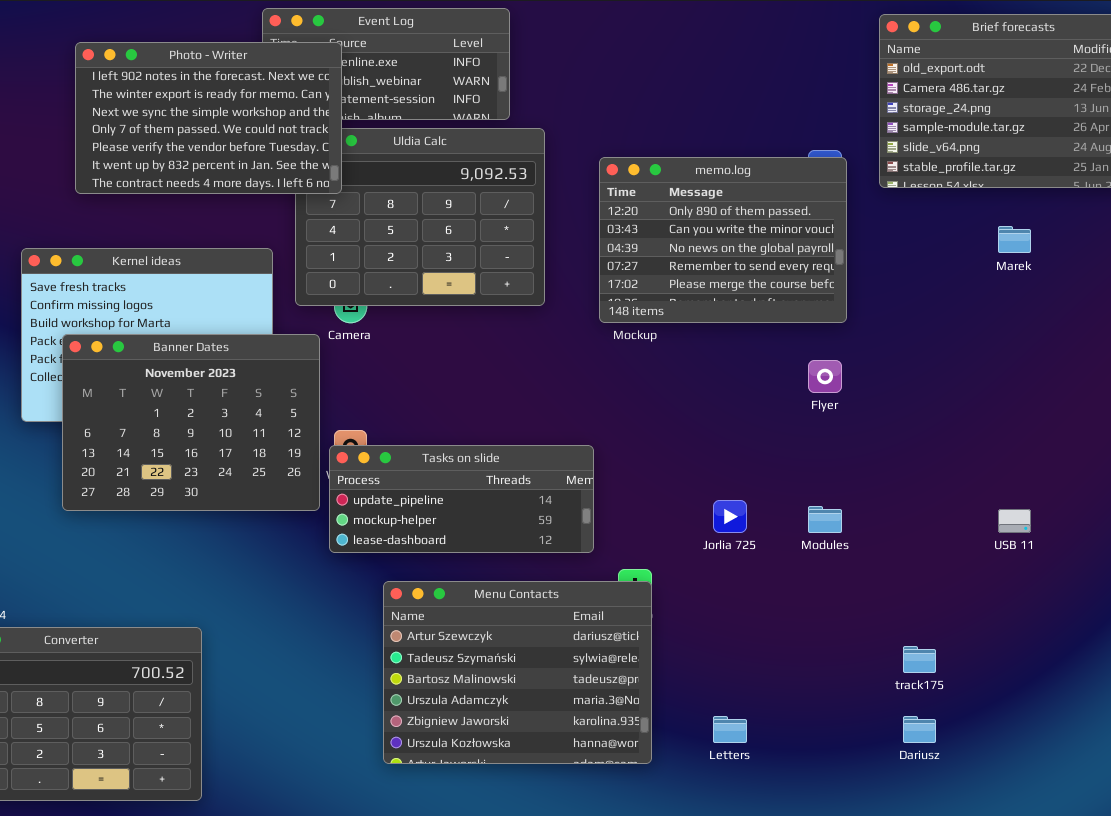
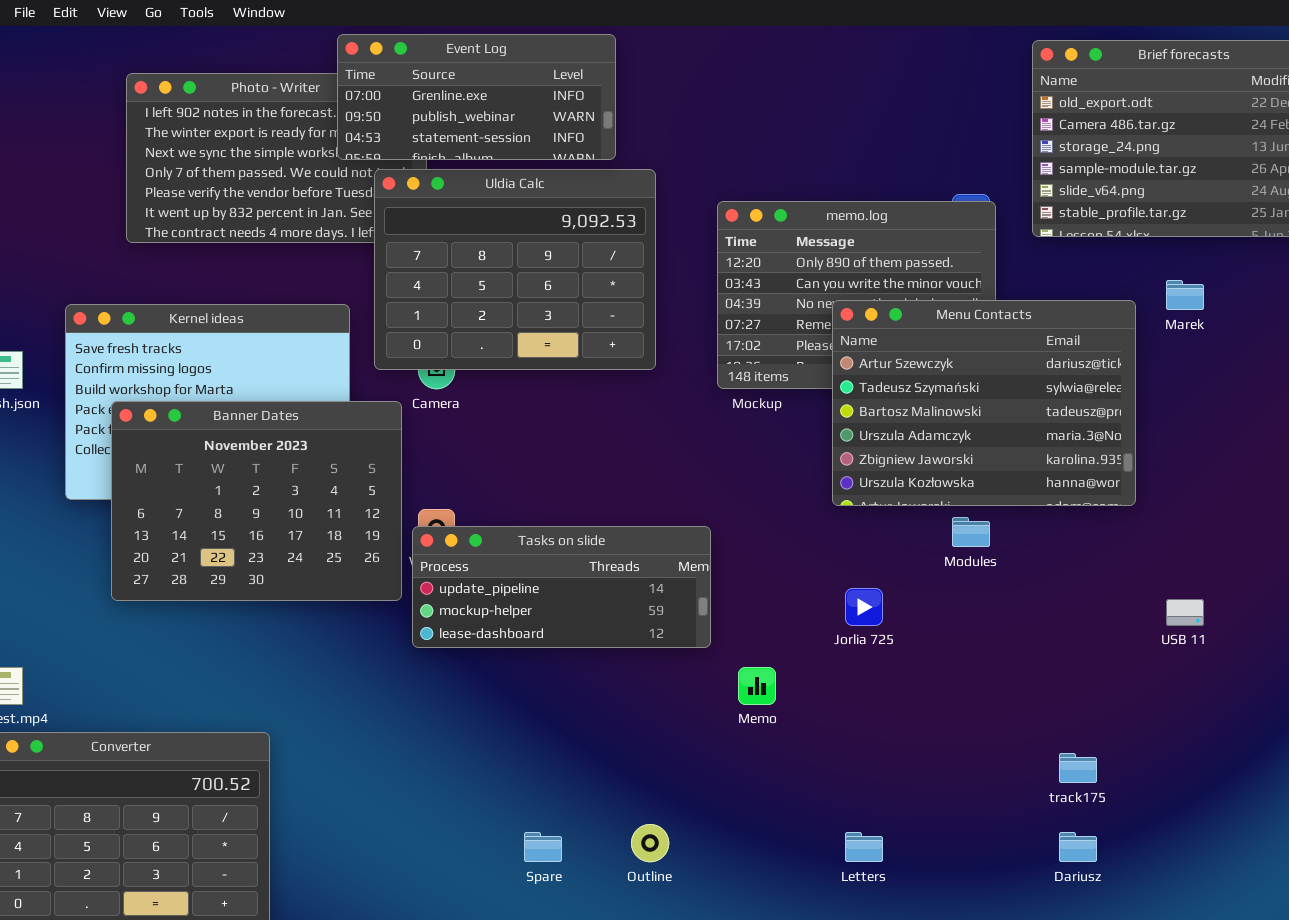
Event Log: [262,8,510,120] -> [337,34,616,160], raised
Uldia Calc: [295,128,545,306] -> [374,169,656,370], raised
Modules: [808,506,842,533] -> [952,517,990,547], moved
Menu Contacts: [383,581,652,764] -> [832,300,1136,506], moved

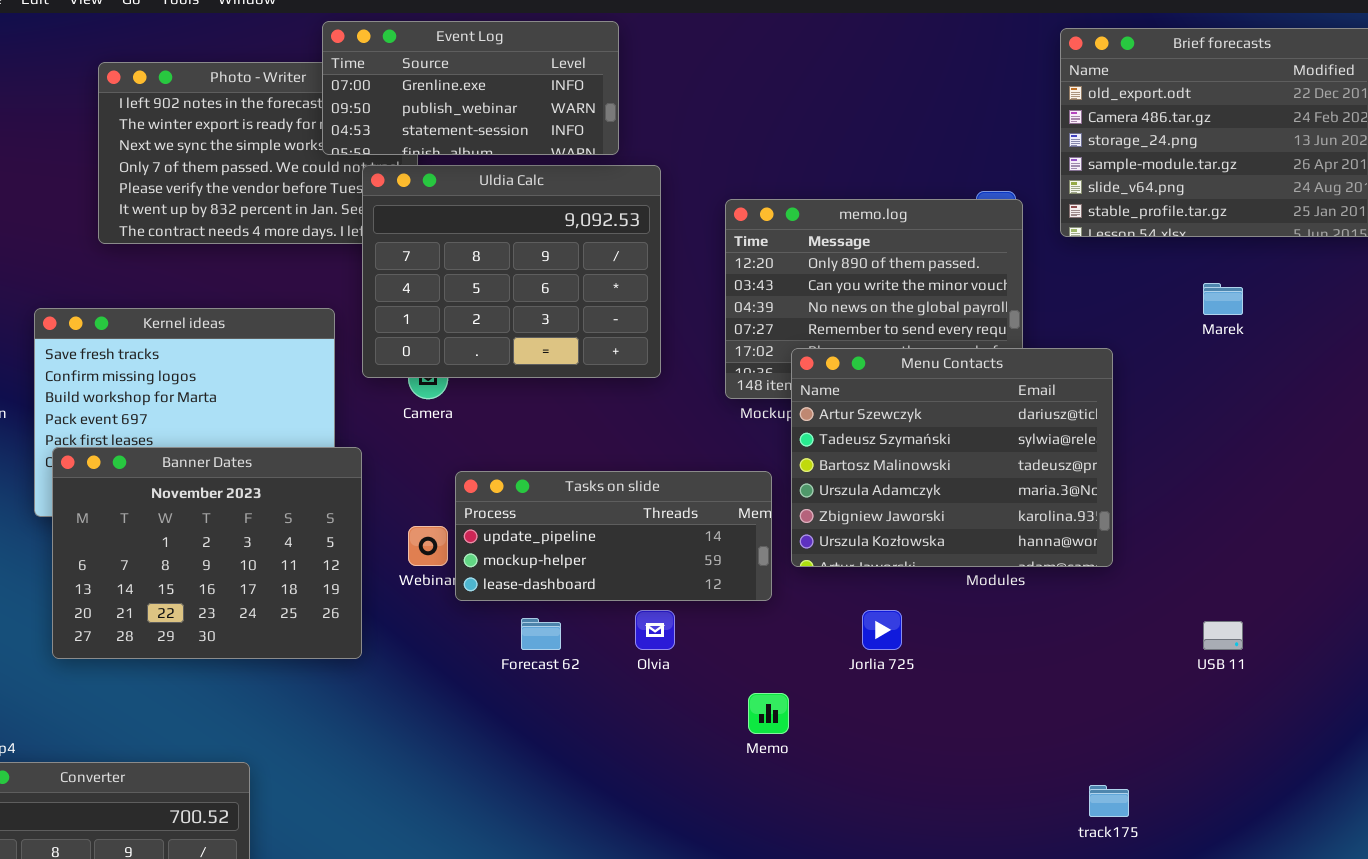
Menu Contacts: [832,300,1136,506] -> [791,348,1113,567], moved
Banner Dates: [111,401,402,601] -> [52,447,362,659], moved
Tasks on slide: [412,526,711,648] -> [455,471,772,601], moved

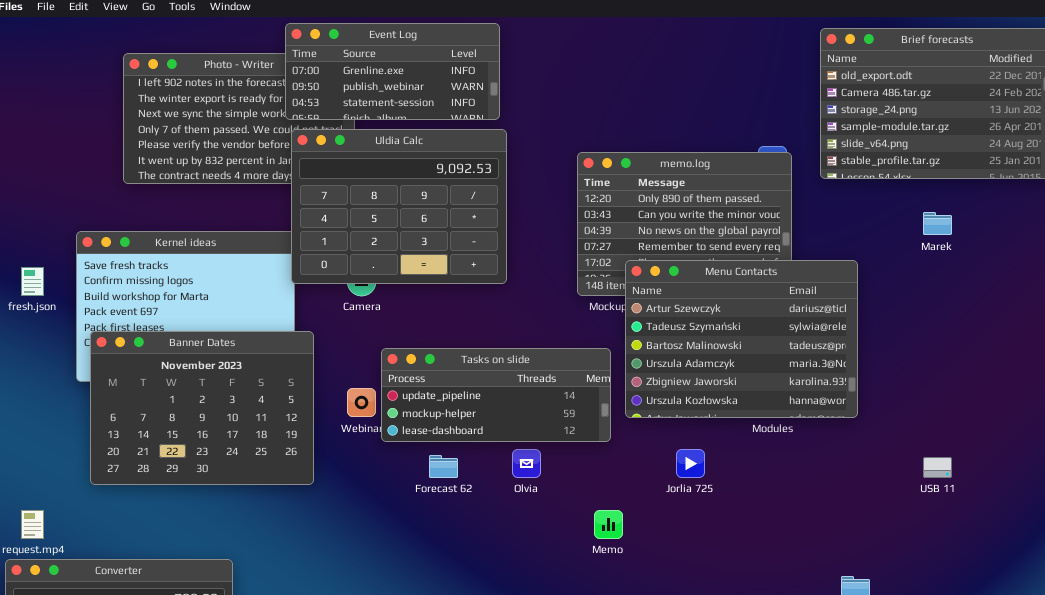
Uldia Calc: [362,165,661,378] -> [291,129,507,284], moved

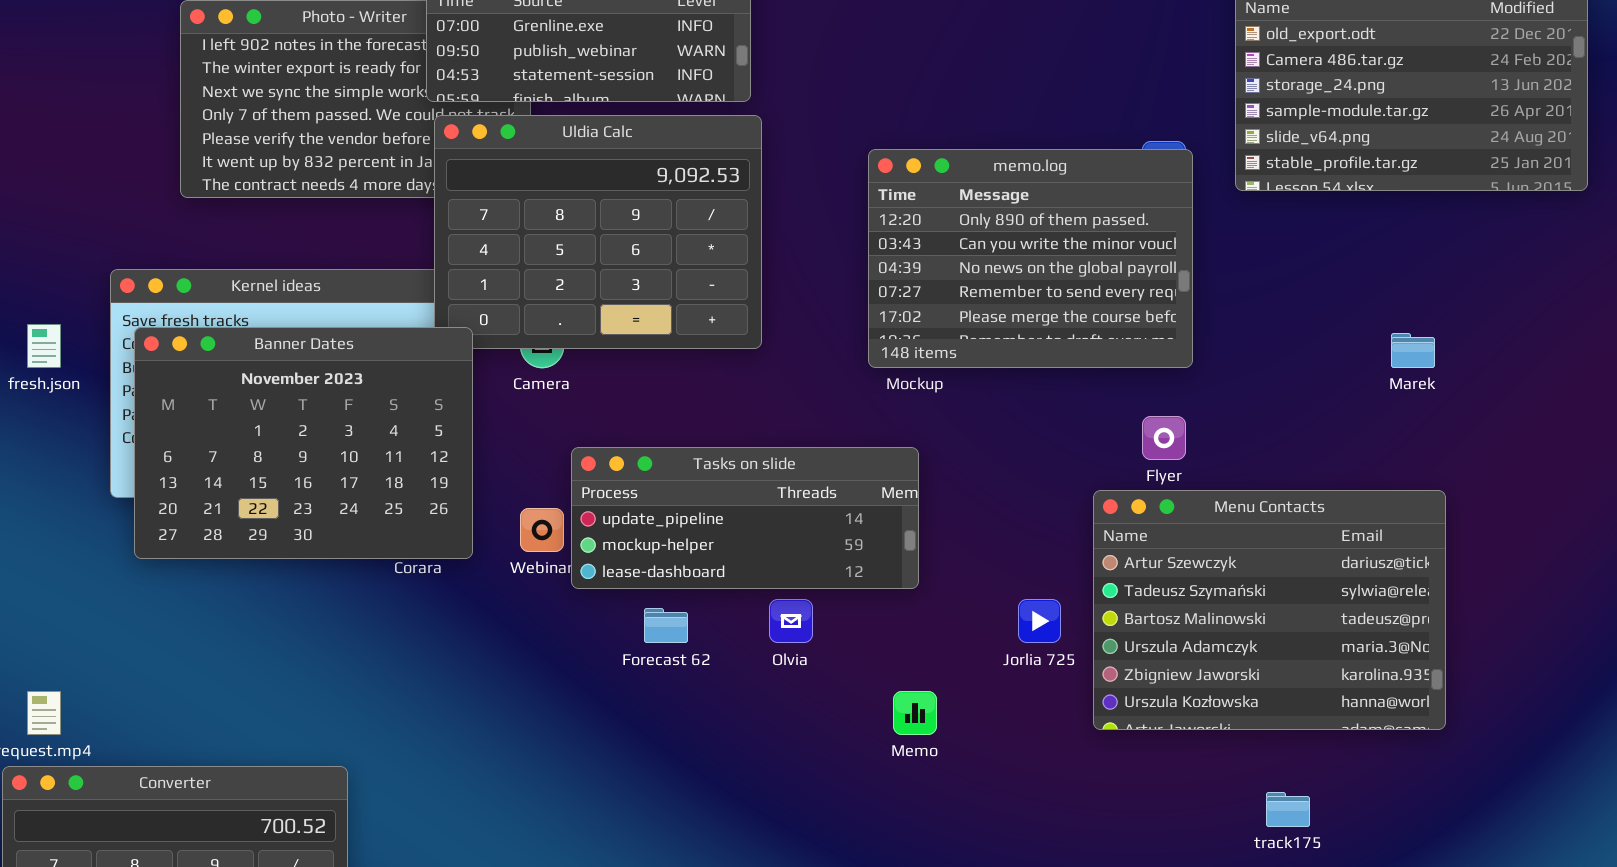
Marek: [923,212,952,235] -> [1391,333,1435,368], moved
Menu Contacts: [625,260,858,418] -> [1093,490,1446,730], moved
Banner Dates: [90,331,314,485] -> [134,327,473,559], moved

